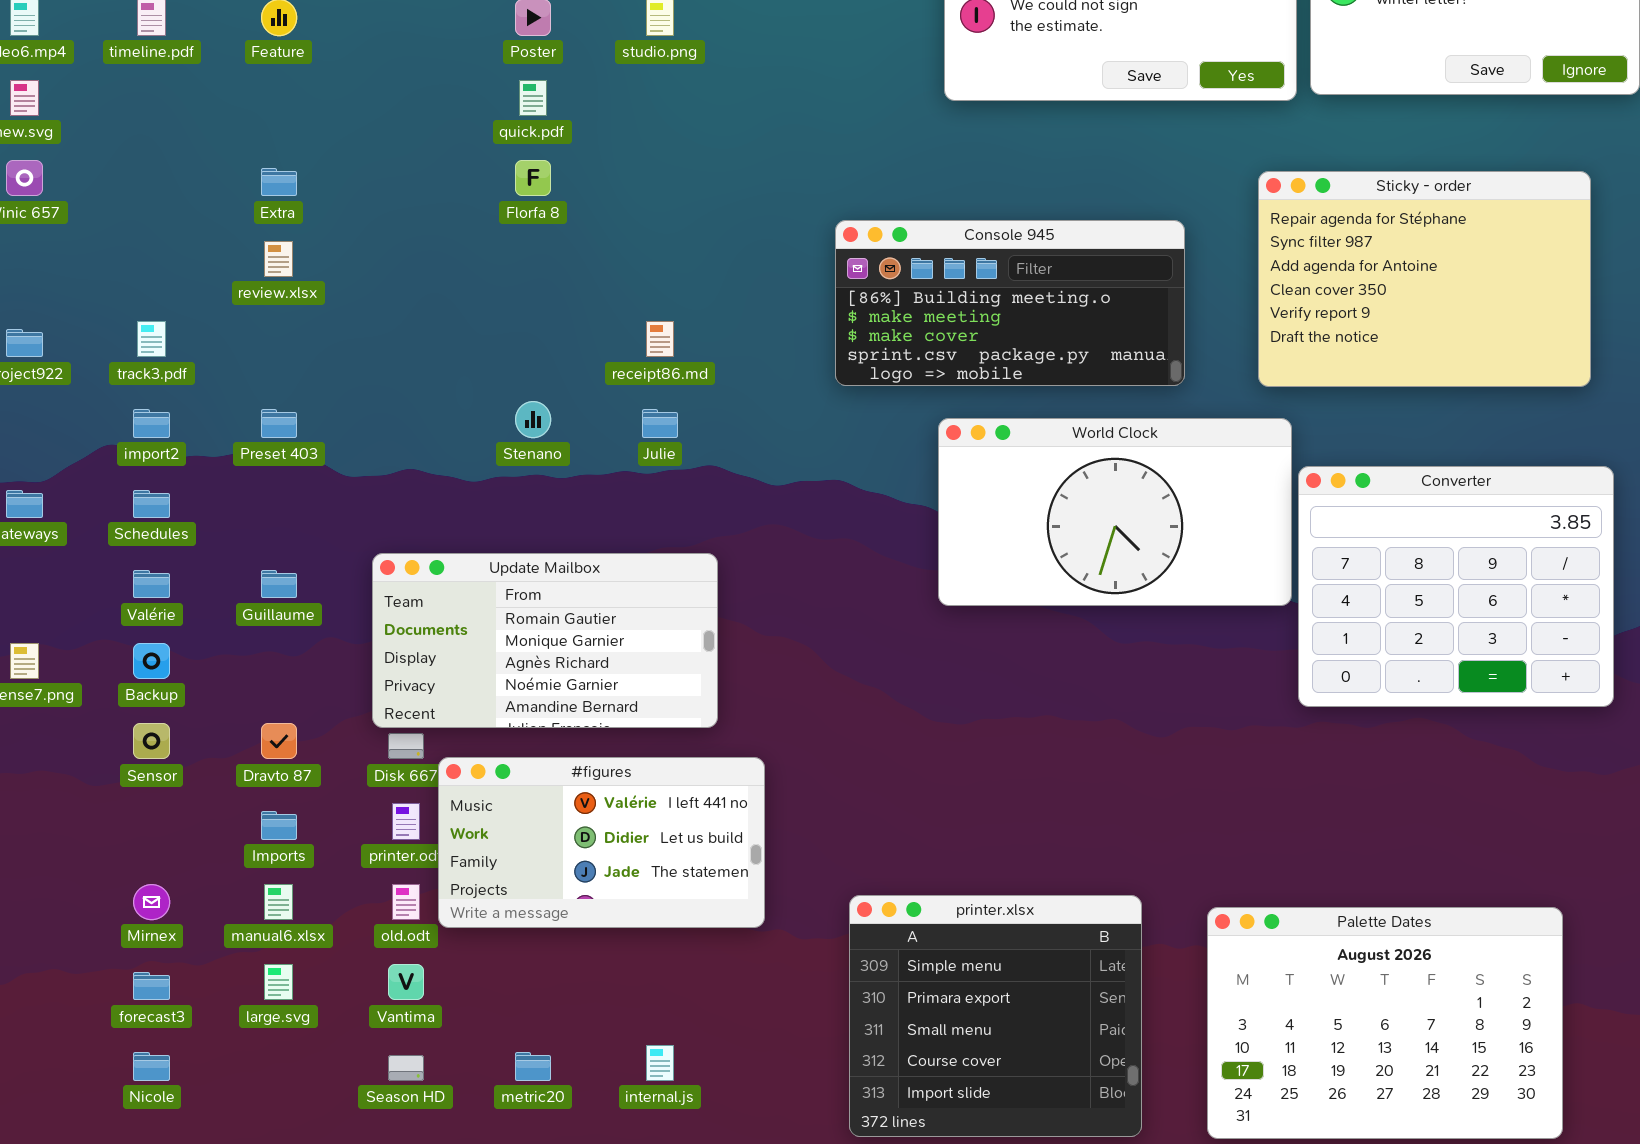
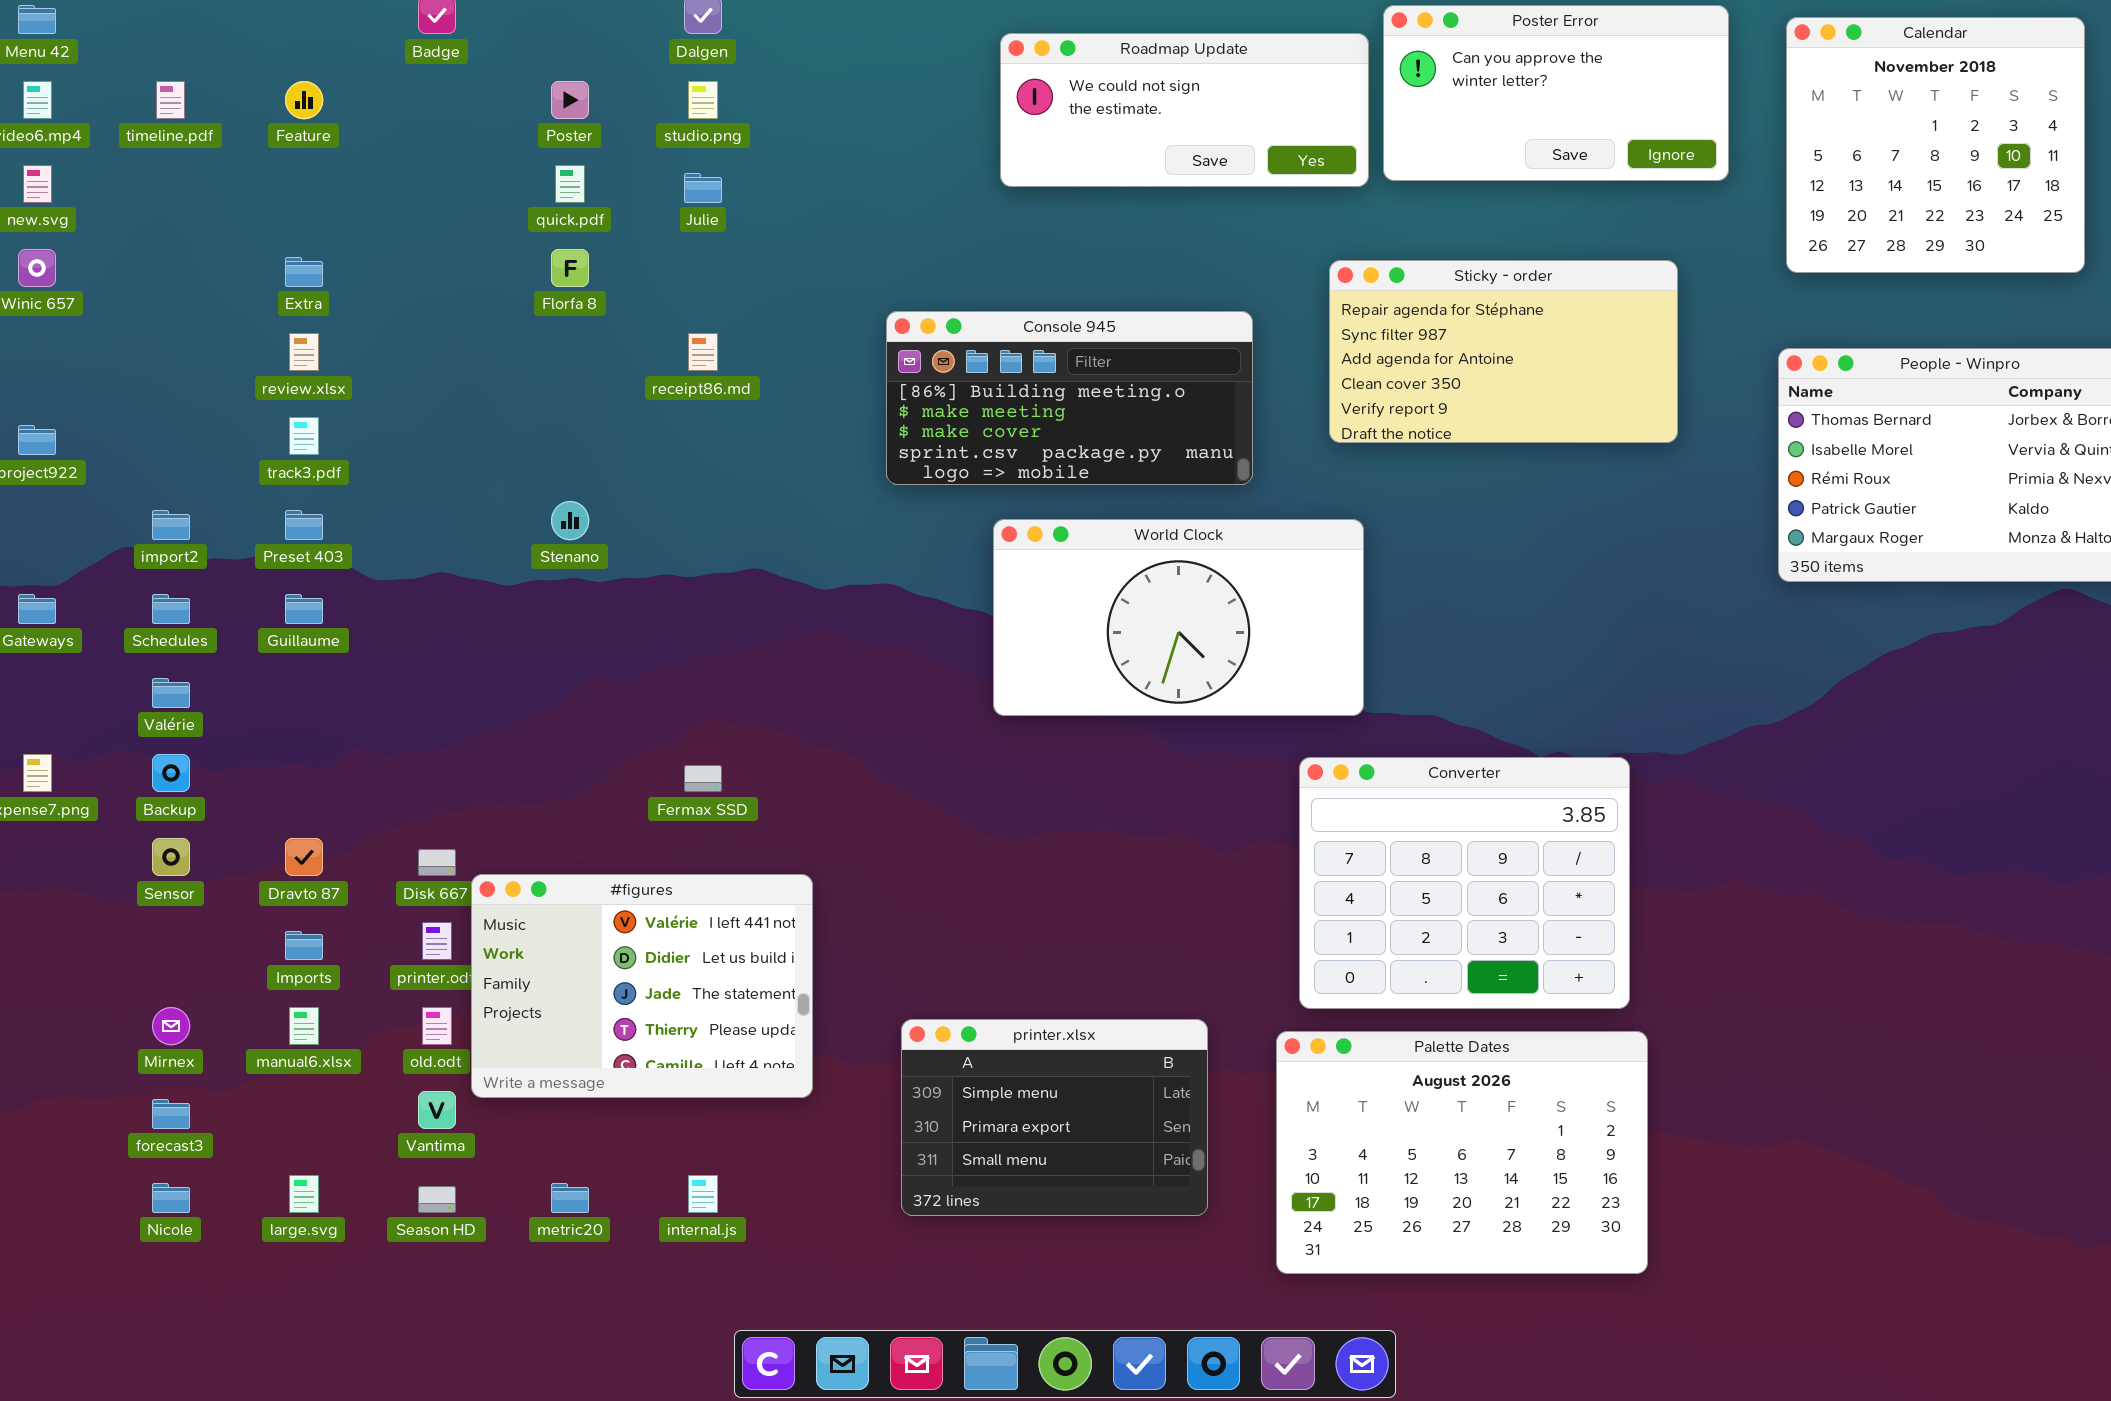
Sticky - order: [1258,171,1591,387] -> [1329,260,1678,443], resized
track3.pdf: [137,321,166,357] -> [289,417,319,455], moved
receipt86.md: [646,321,674,357] -> [688,333,718,371], moved
Julie: [642,409,678,438] -> [684,173,722,203], moved
Converter: [1298,466,1614,707] -> [1299,757,1630,1009], moved
Update Mailbox: [372,553,718,728] -> none, closed
Guillaume: [261,570,297,598] -> [285,594,323,624], moved
#figures: [438,757,765,928] -> [471,874,813,1098], resized
printer.xlsx: [849,895,1142,1137] -> [901,1019,1208,1216], resized
large.svg: [264,964,293,1000] -> [289,1175,319,1213], moved

